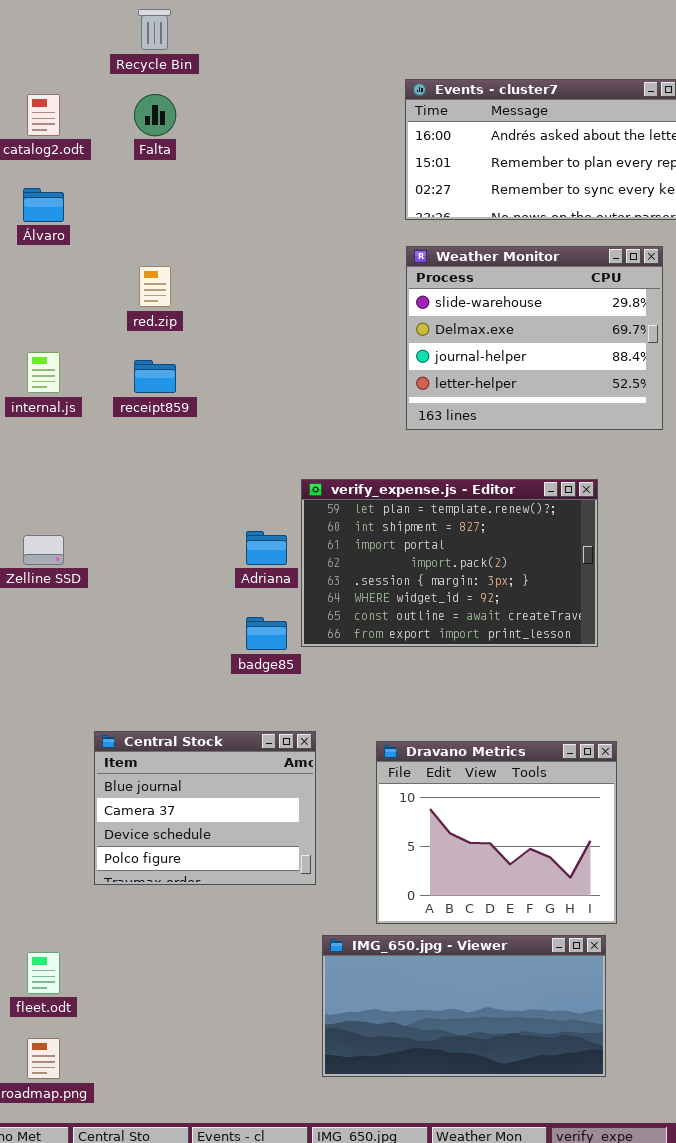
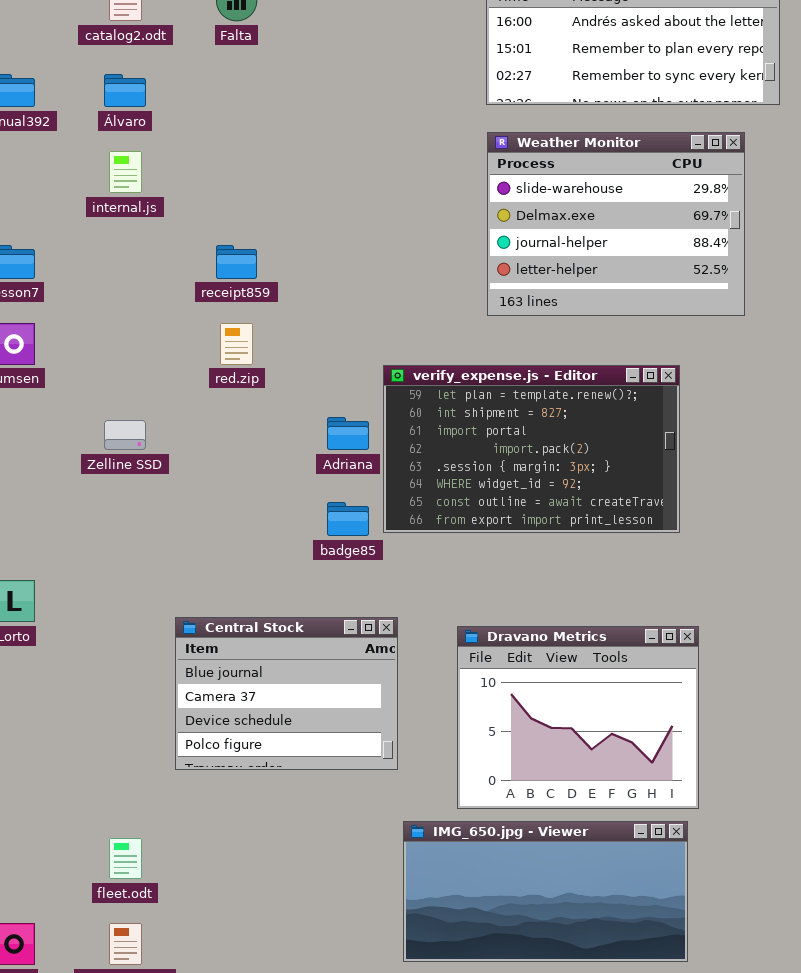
red.zip: [139,266,171,307] -> [220,323,253,365], moved
internal.js: [27,352,60,393] -> [109,151,142,193], moved

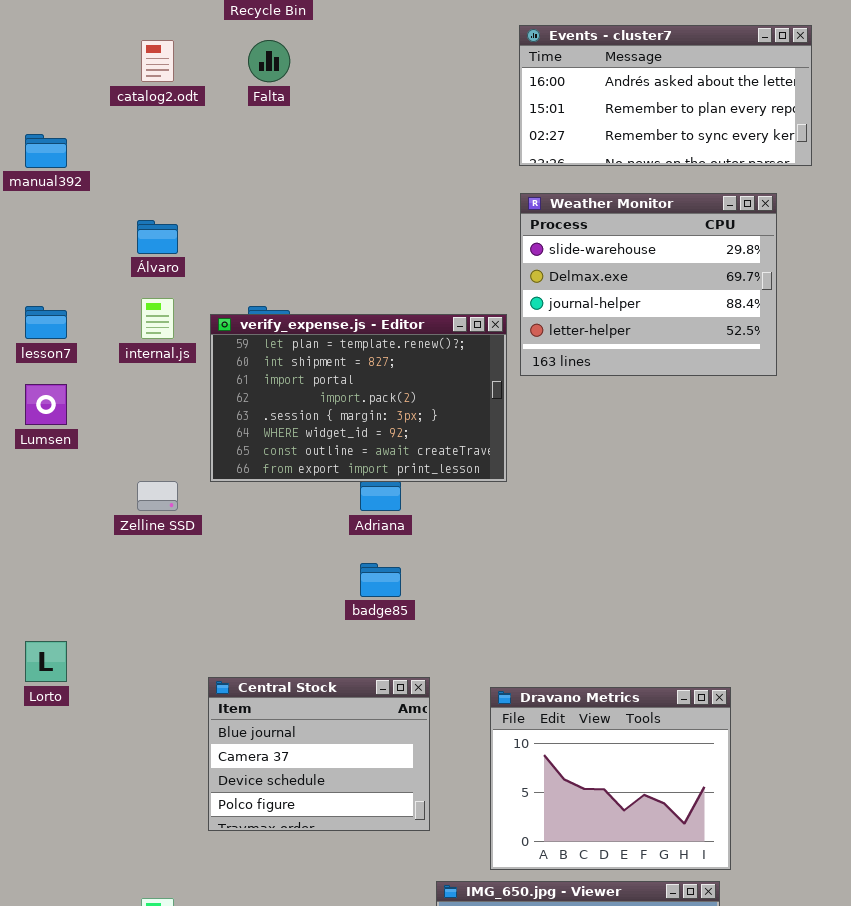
Álvaro: [104,74,146,107] -> [137,220,178,254], moved
internal.js: [109,151,142,193] -> [141,298,174,339], moved
verify_expense.js - Editor: [383,365,680,533] -> [210,314,507,482], moved

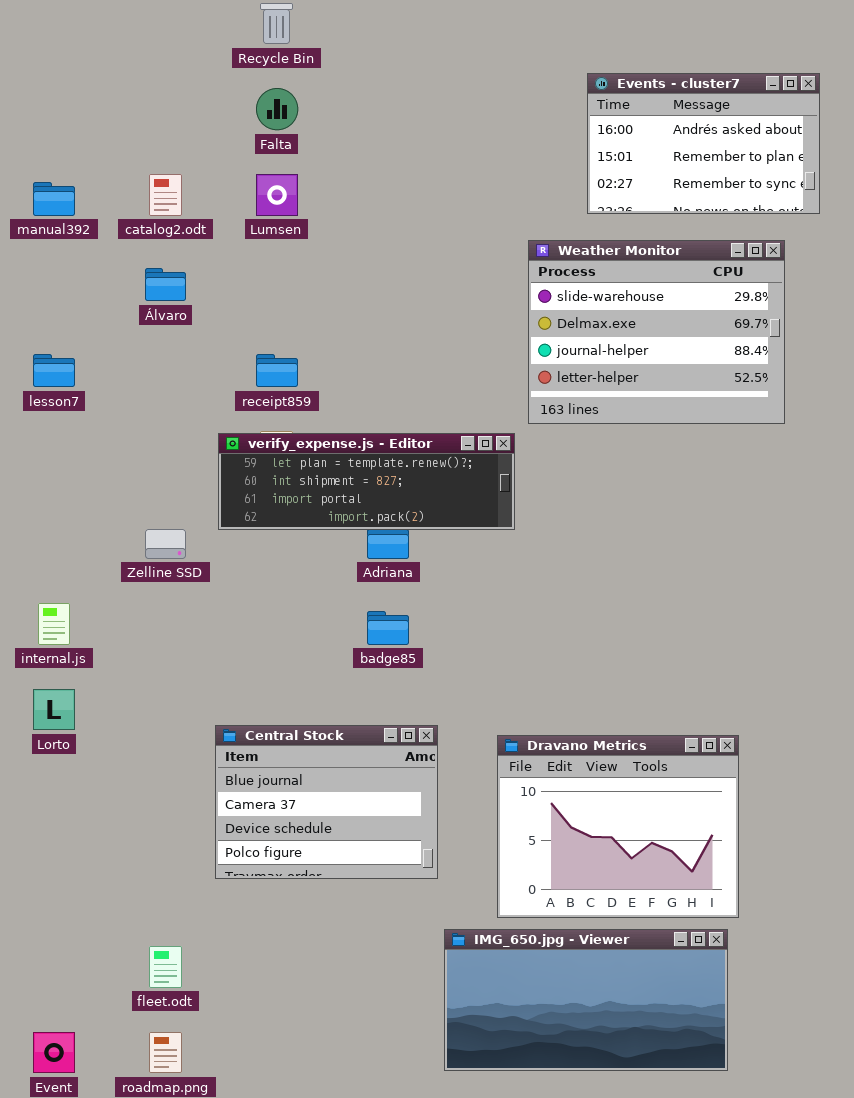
Events - cluster7: [519,25,812,166] -> [587,73,820,214], resized
catalog2.odt: [141,40,174,82] -> [149,174,182,216], moved
internal.js: [141,298,174,339] -> [38,603,70,645], moved
verify_expense.js - Editor: [210,314,507,482] -> [218,433,515,530], resized
Lumsen: [25,384,67,425] -> [256,174,298,216], moved

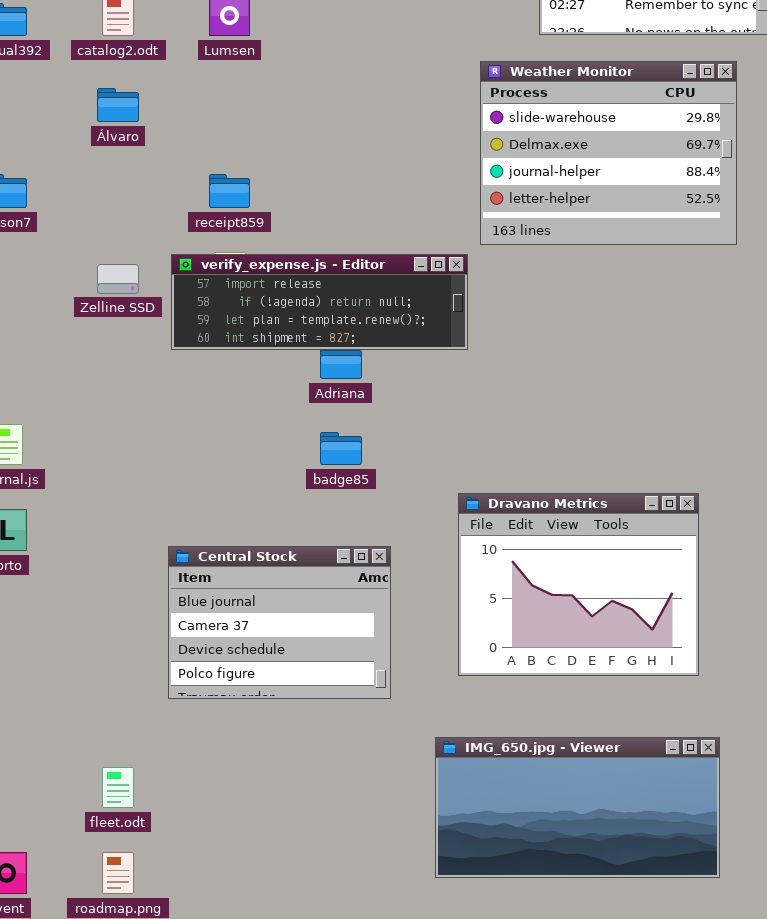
verify_expense.js - Editor: [218,433,515,530] -> [171,254,468,350], scrolled up 2 rows
Zelline SSD: [145,529,186,559] -> [97,264,139,294], moved
Dravano Metrics: [497,735,739,918] -> [458,493,699,676], moved
IMG_650.jpg - Viewer: [444,929,728,1071] -> [435,737,720,878], moved

